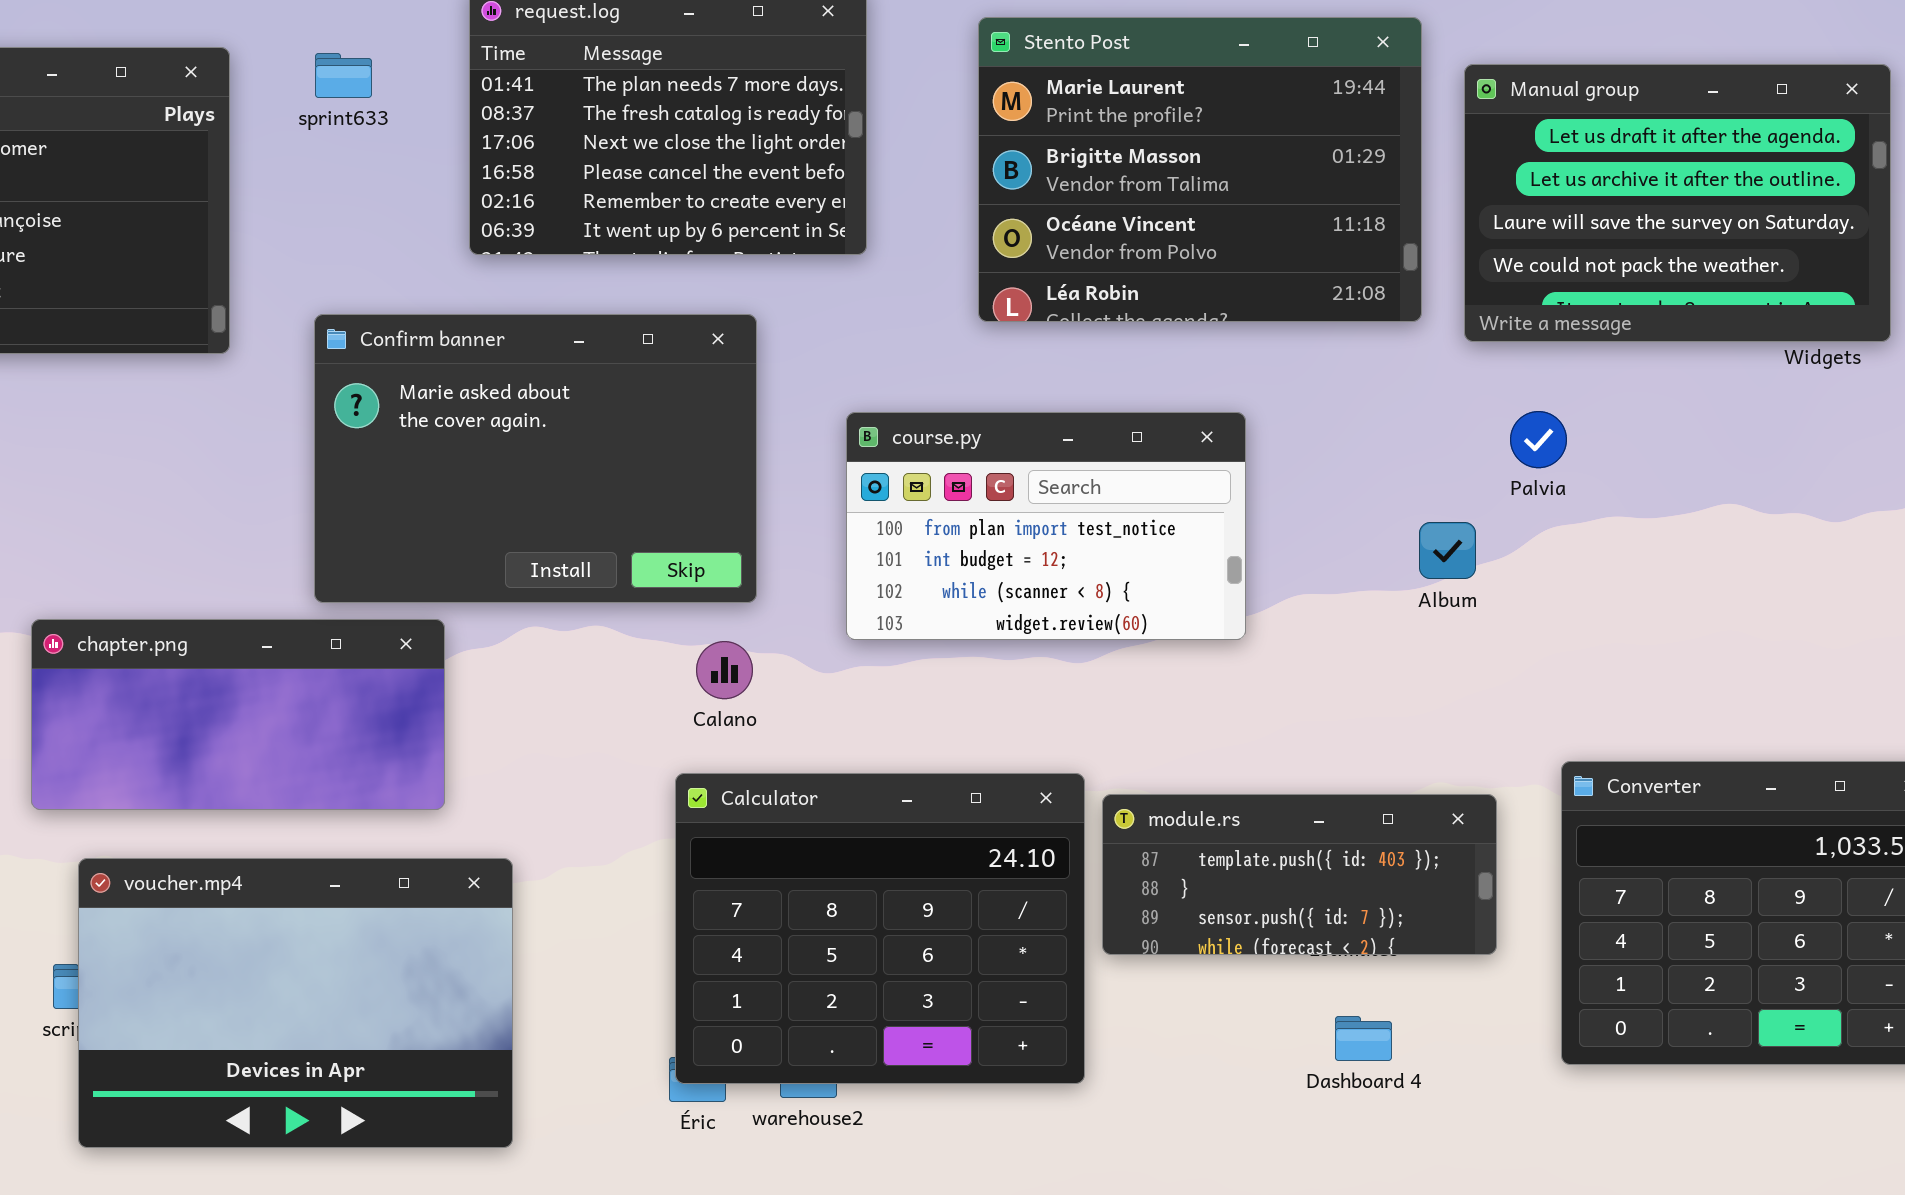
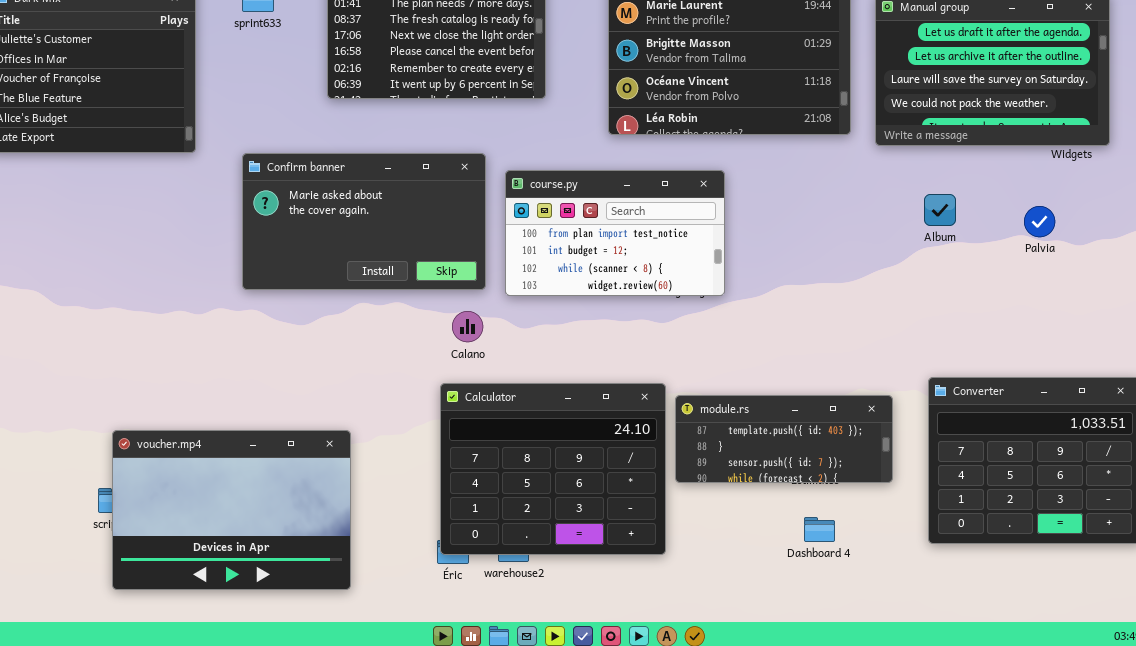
Confirm banner: [314,314,757,603] -> [242,153,486,290], resized
Palvia: [1510,411,1567,468] -> [1024,206,1055,237], moved
course.py: [846,412,1246,640] -> [505,170,725,296], moved
Album: [1419,522,1476,579] -> [924,194,956,226], moved
chapter.png: [31,619,445,810] -> none, closed

